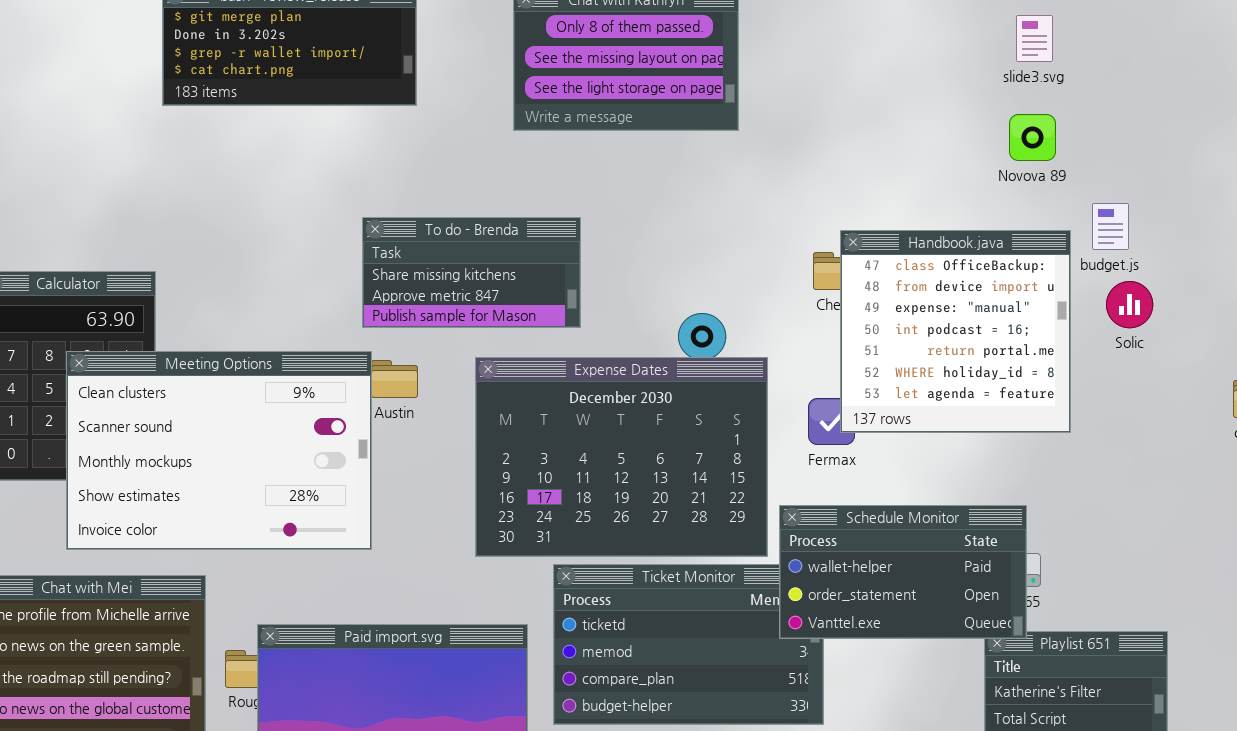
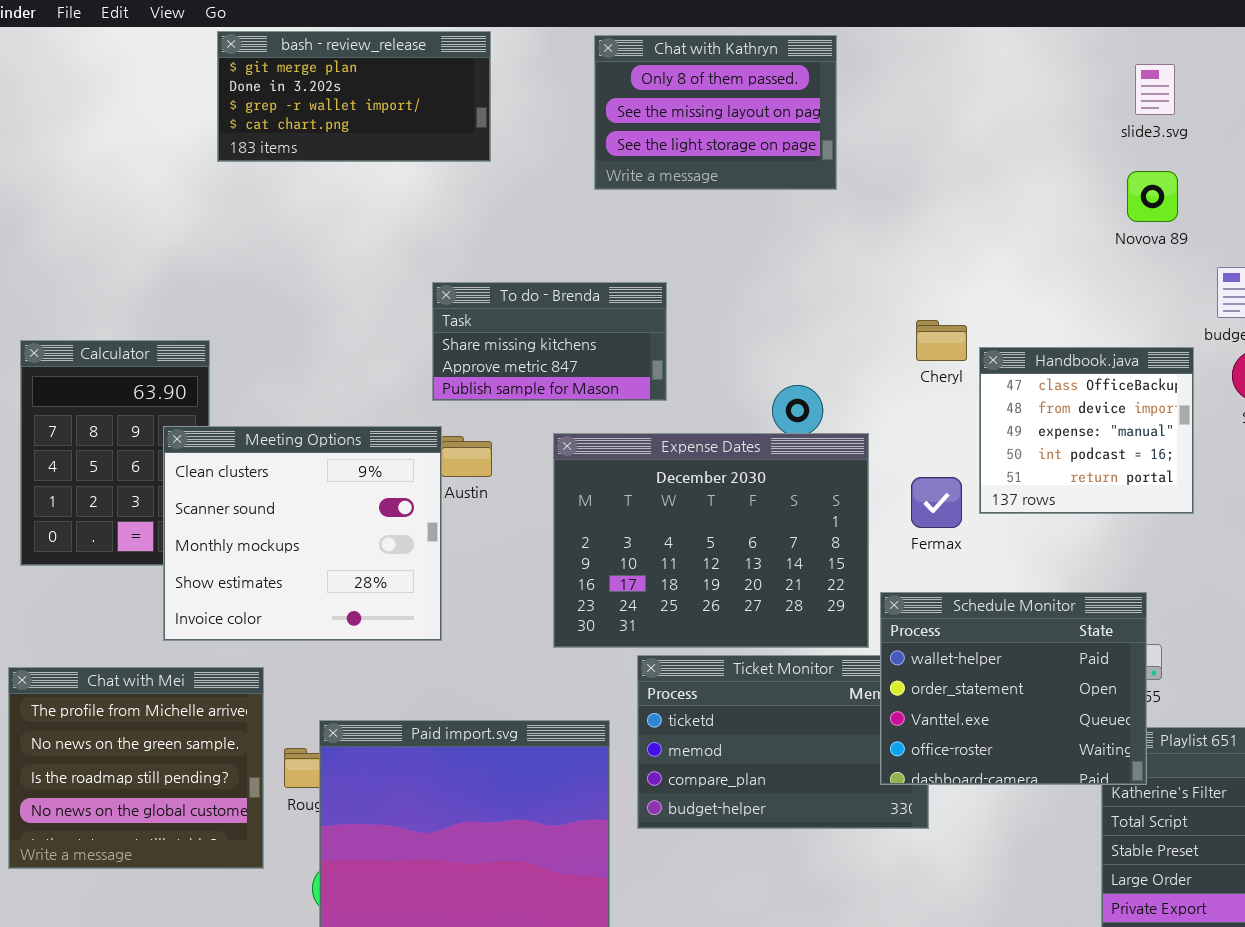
Handbook.java: [840,230,1071,433] -> [979,347,1194,514], resized
Meeting Options: [66,351,372,550] -> [163,426,442,641], resized
Schedule Monitor: [779,505,1027,639] -> [880,592,1147,785], resized

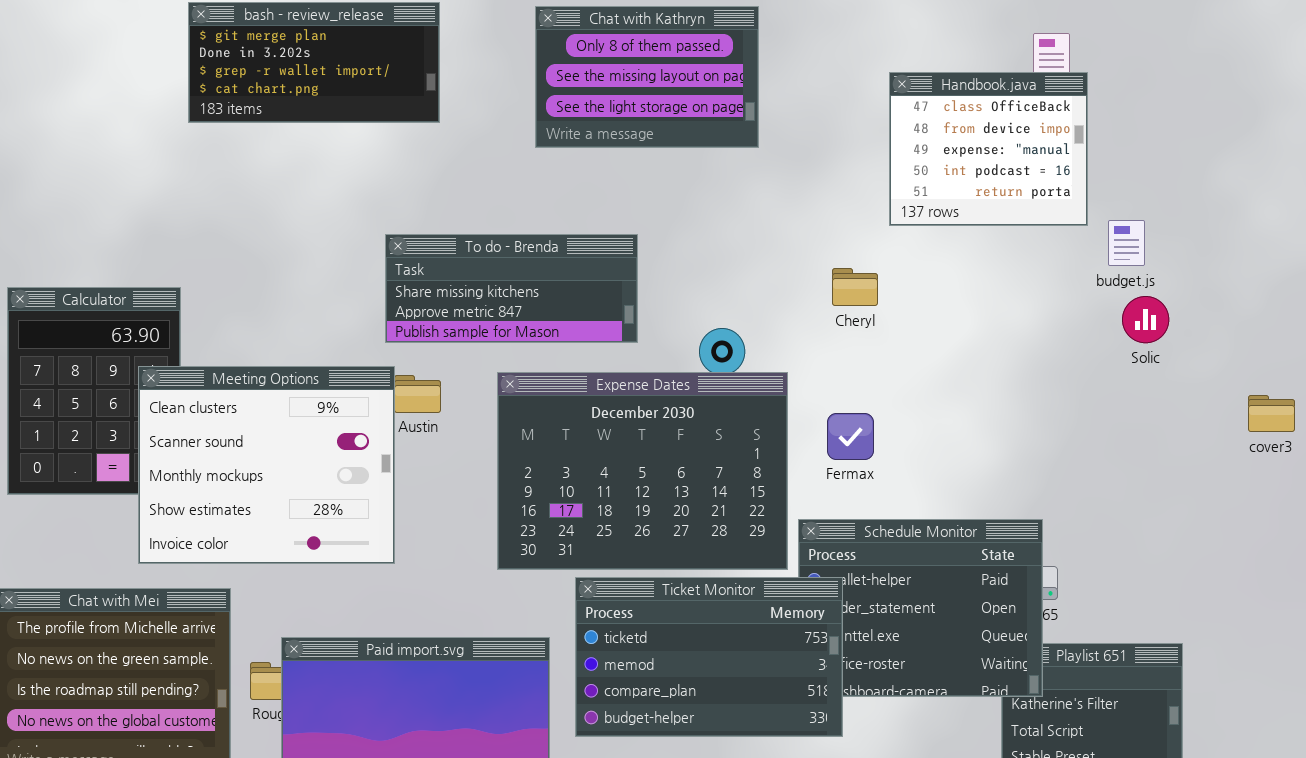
To do - Brenda: [432,282,667,401] -> [385,234,638,343], resized
Handbook.java: [979,347,1194,514] -> [889,72,1088,226], moved
Ticket Monitor: [637,655,929,829] -> [575,577,843,737], raised

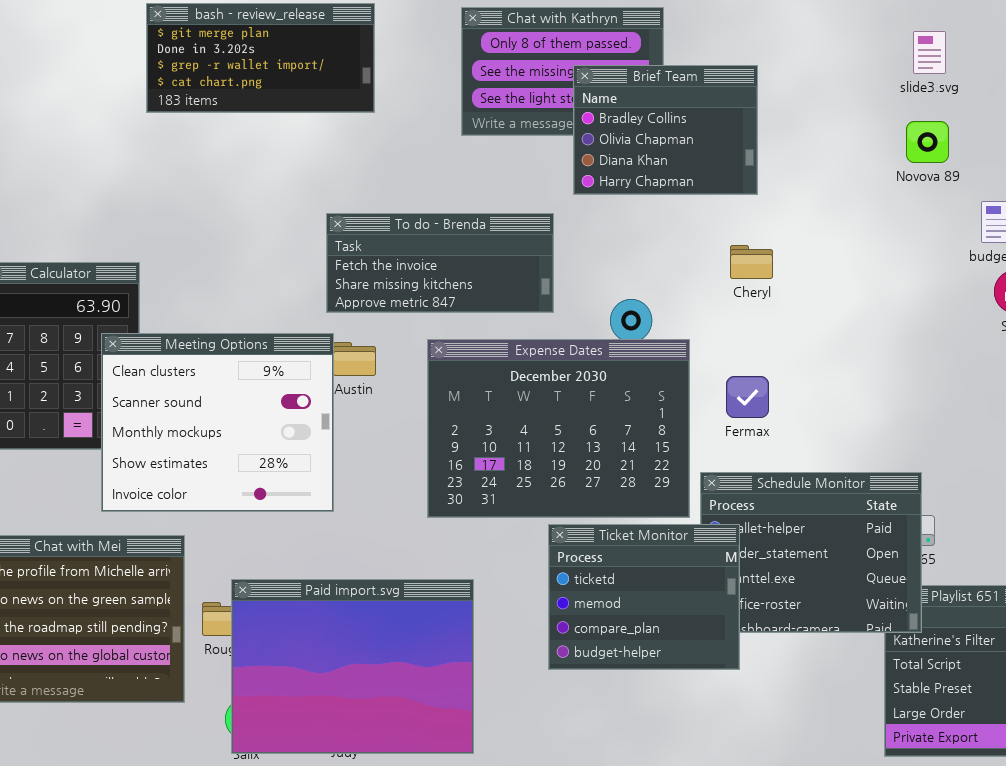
Brief Team: none -> [573,65,758,195], opened
Handbook.java: [889,72,1088,226] -> none, closed
To do - Brenda: [385,234,638,343] -> [326,213,554,313], scrolled up 1 row
Ticket Monitor: [575,577,843,737] -> [548,524,740,670], resized

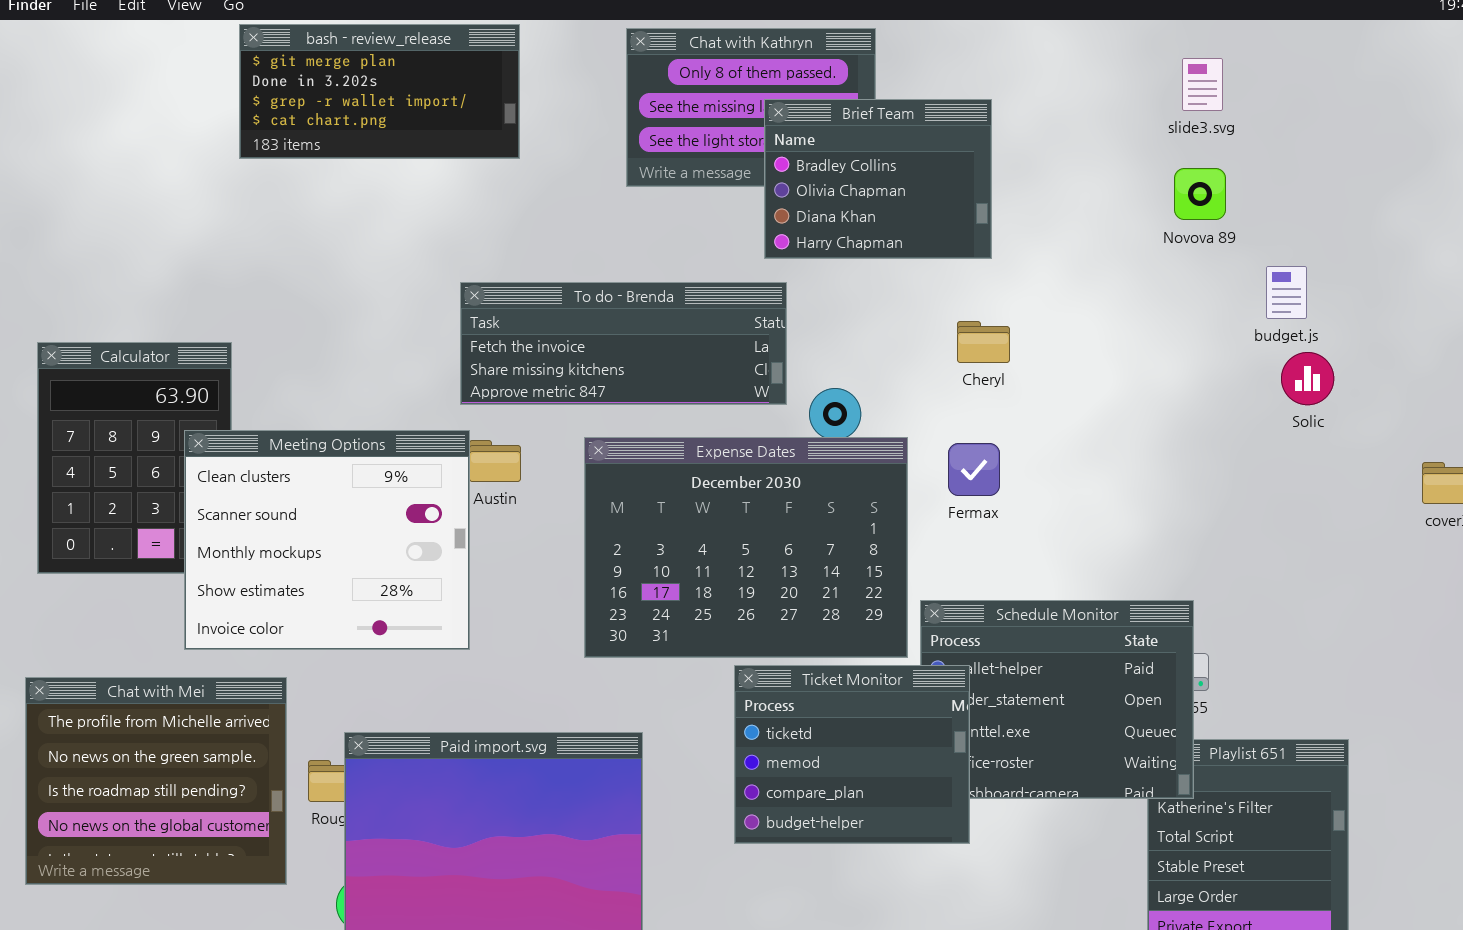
To do - Brenda: [326,213,554,313] -> [460,282,787,405], resized
Fermax: [726,376,769,418] -> [948,443,1000,496], moved

